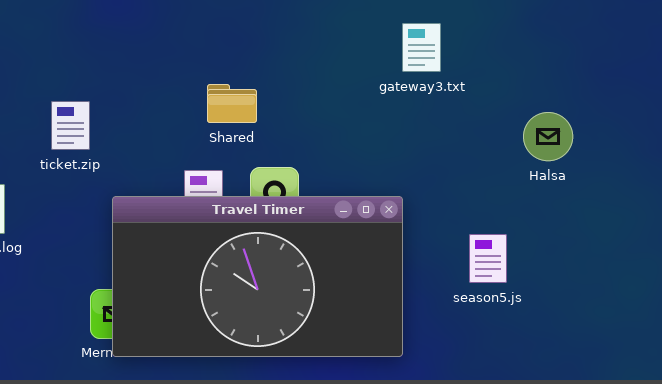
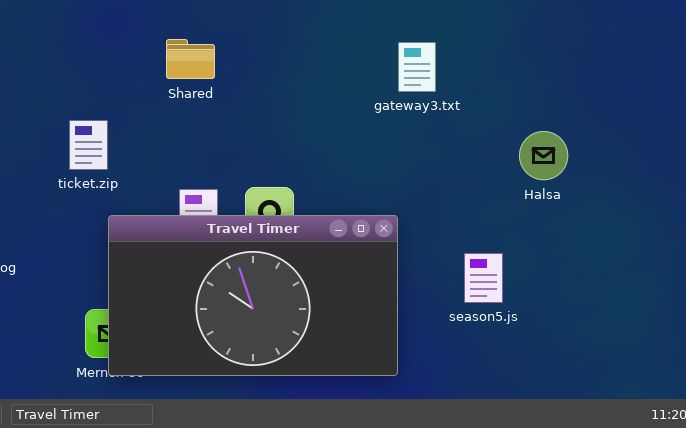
Shared: [207,84,257,123] -> [166,39,215,79], moved
ticket.zip: [51,101,90,150] -> [69,120,108,170], moved

